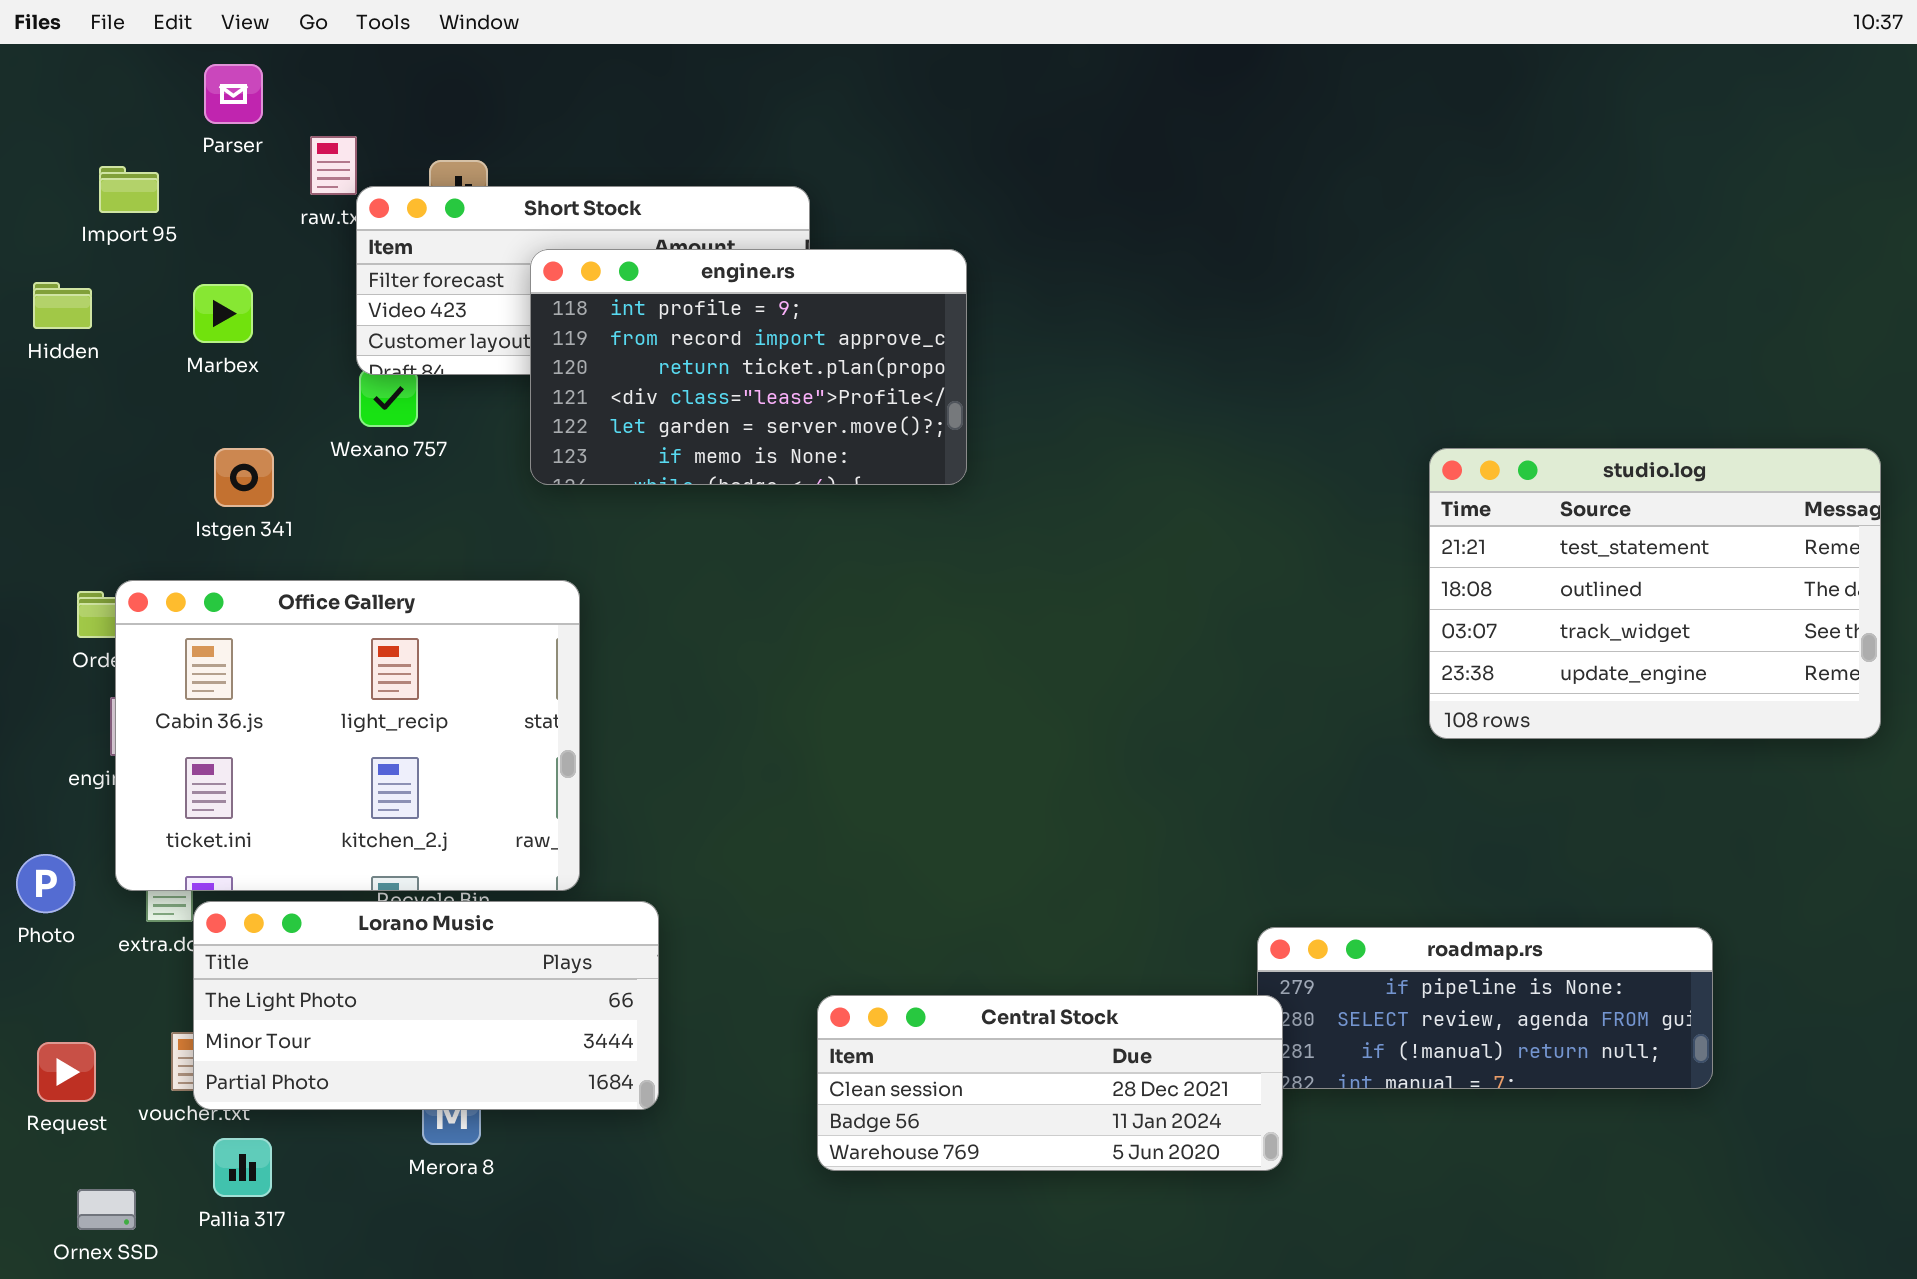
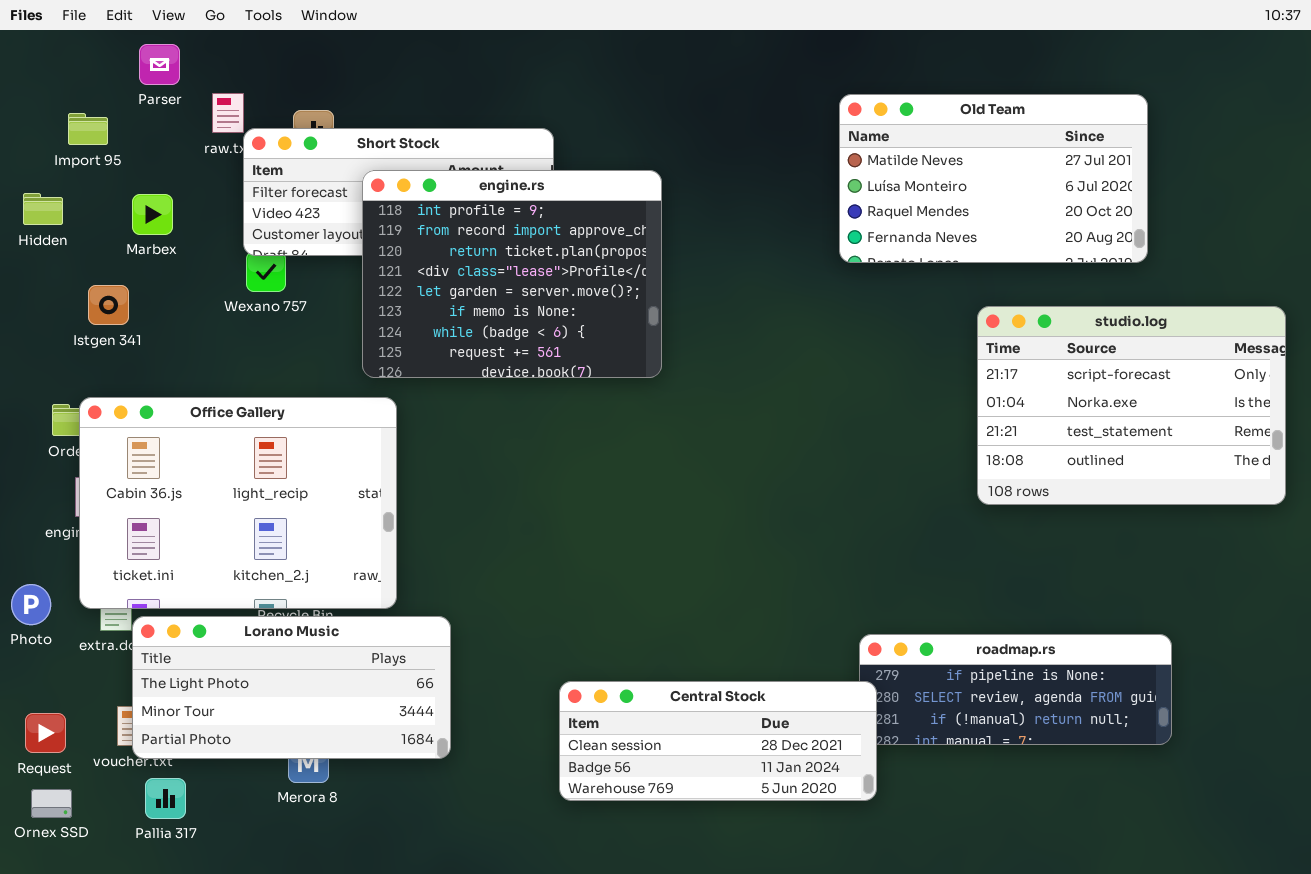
Old Team: none -> [839,94,1148,263], opened
engine.rs: [530,249,967,485] -> [362,170,662,378], resized
Istgen 341: [214,448,274,507] -> [88,285,129,325], moved
studio.log: [1429,448,1881,739] -> [977,306,1286,505], scrolled up 2 rows
Ornex SSD: [77,1189,136,1230] -> [31,789,72,818], moved

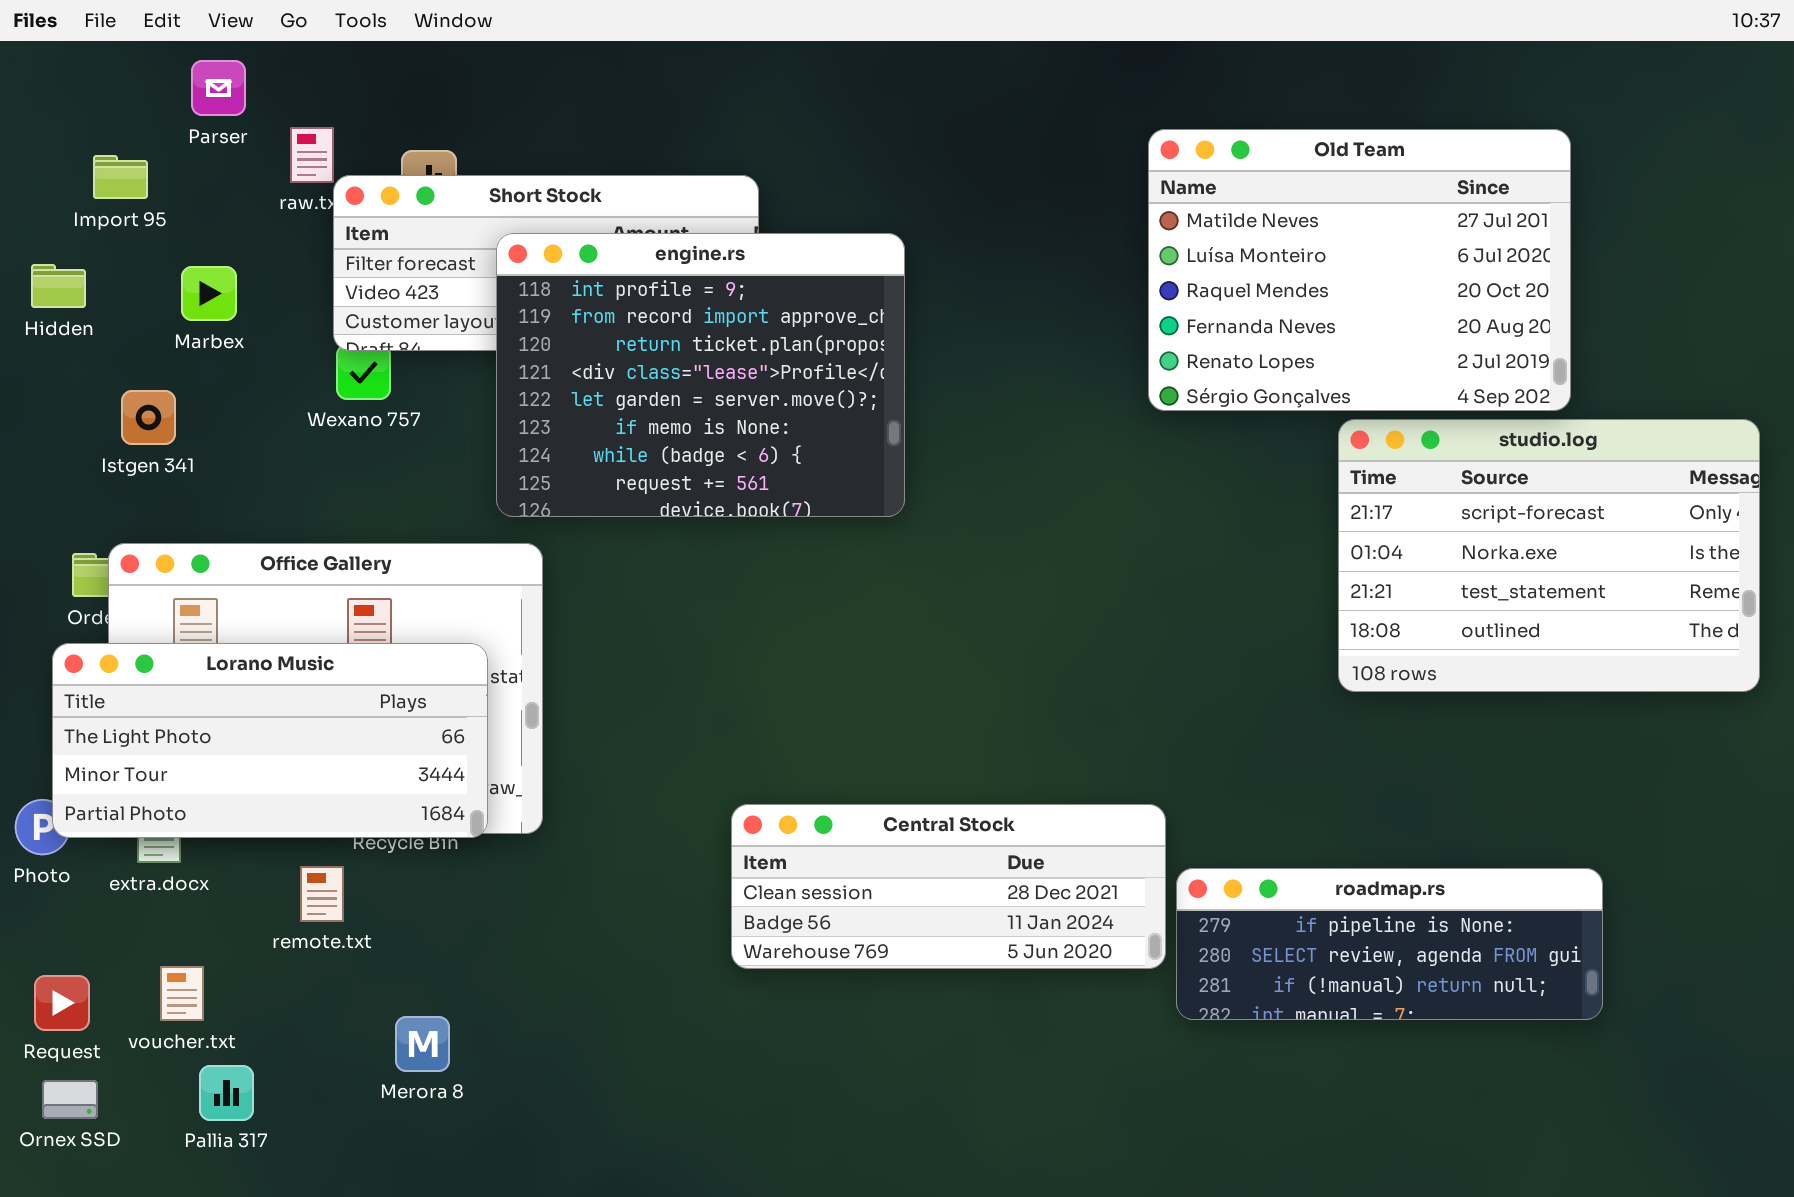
Old Team: [839,94,1148,263] -> [1148,129,1571,411], resized
Lorano Music: [132,616,451,759] -> [52,643,488,838], moved
Central Stock: [559,681,877,801] -> [731,804,1166,969], moved

